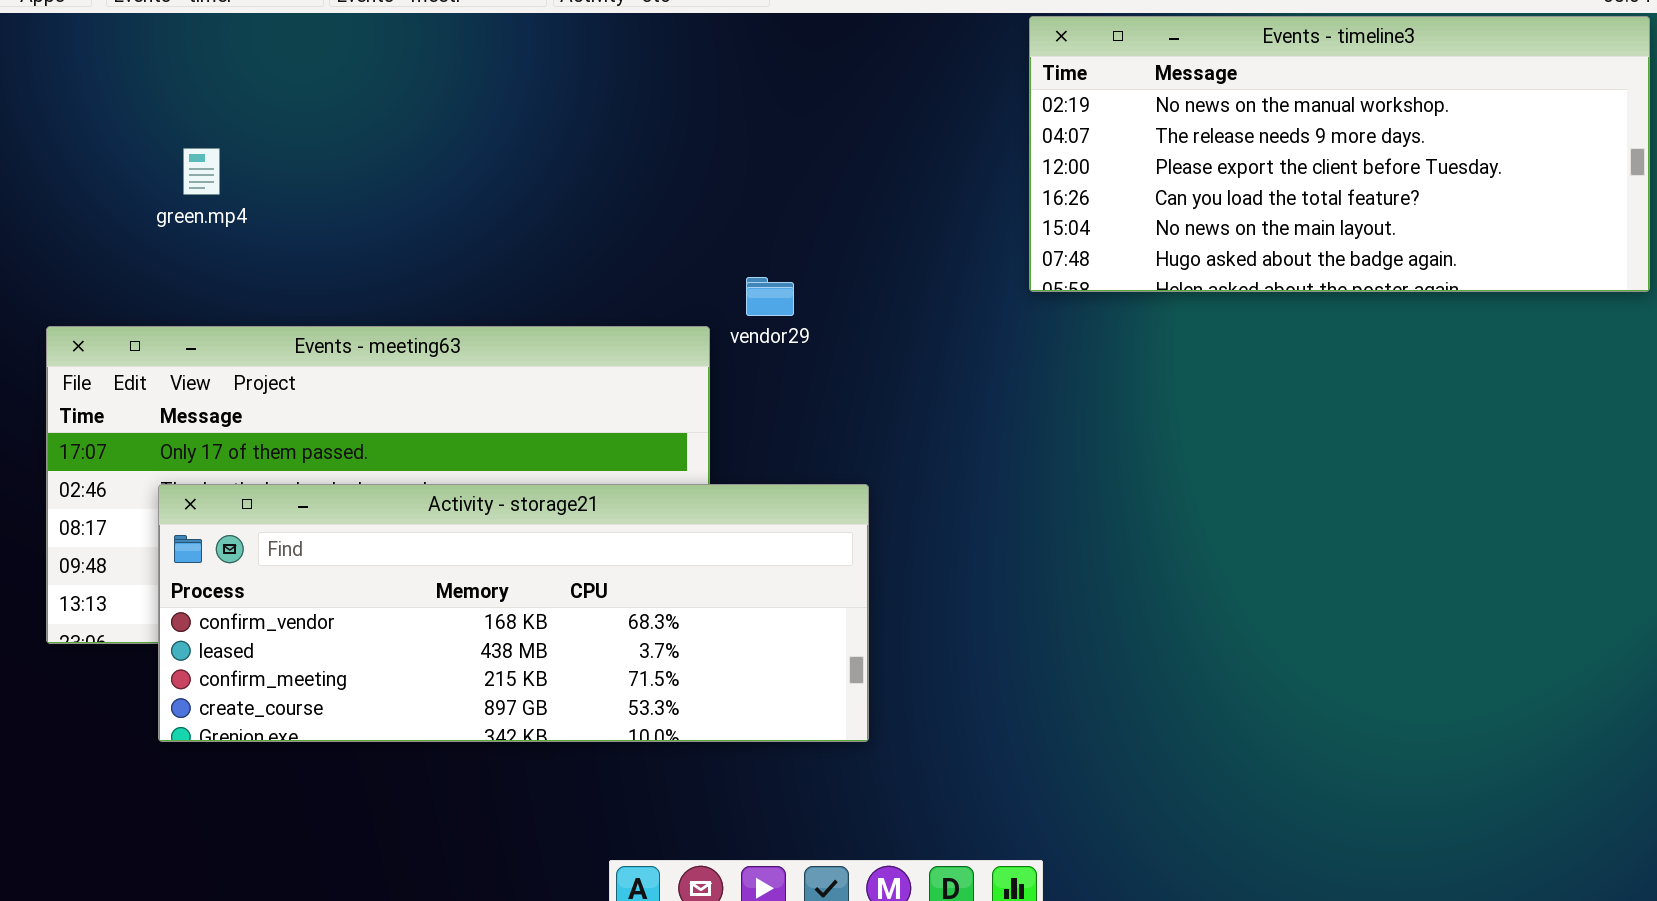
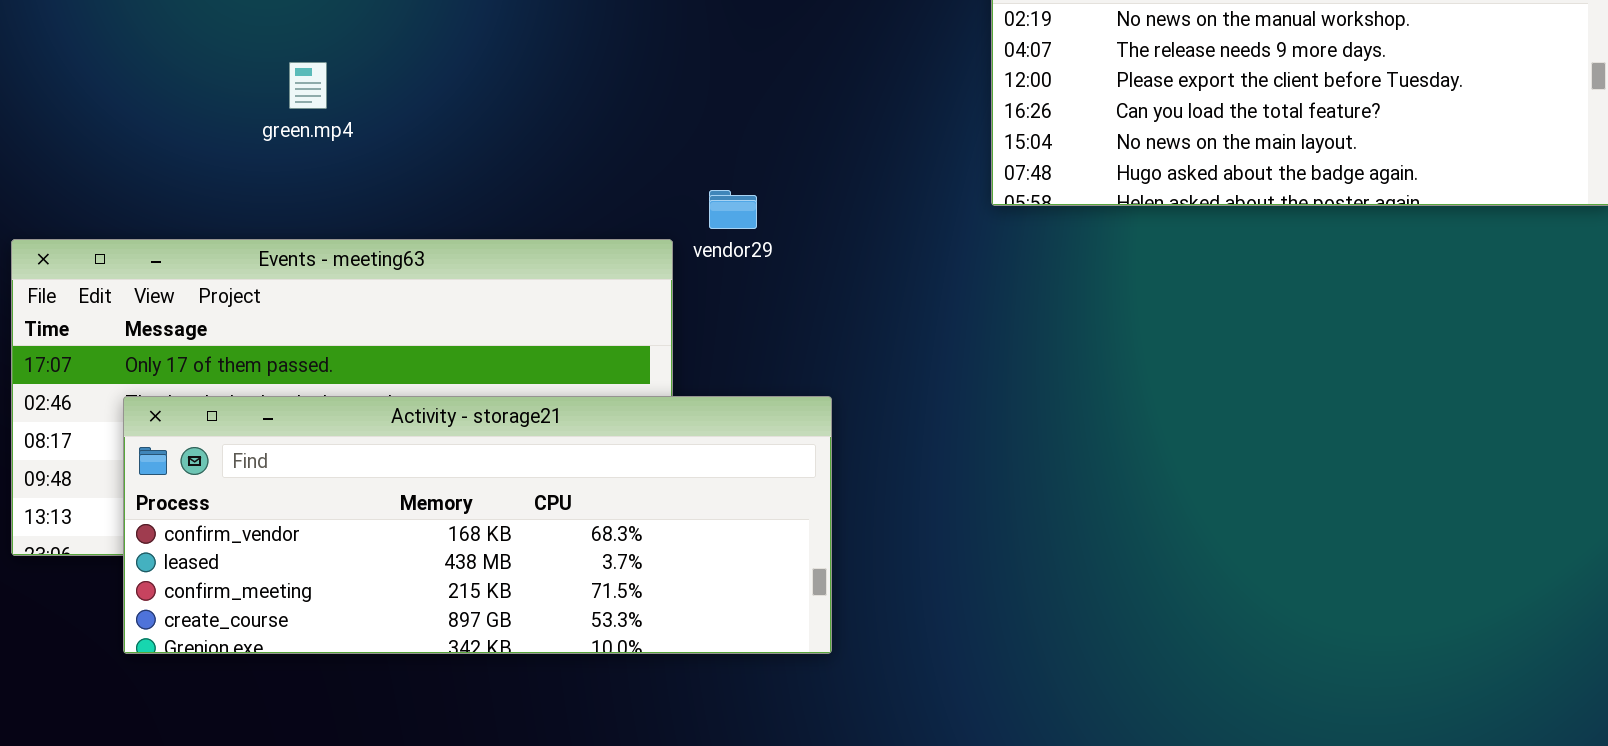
green.mp4: [183,148,220,195] -> [289,62,327,109], moved

